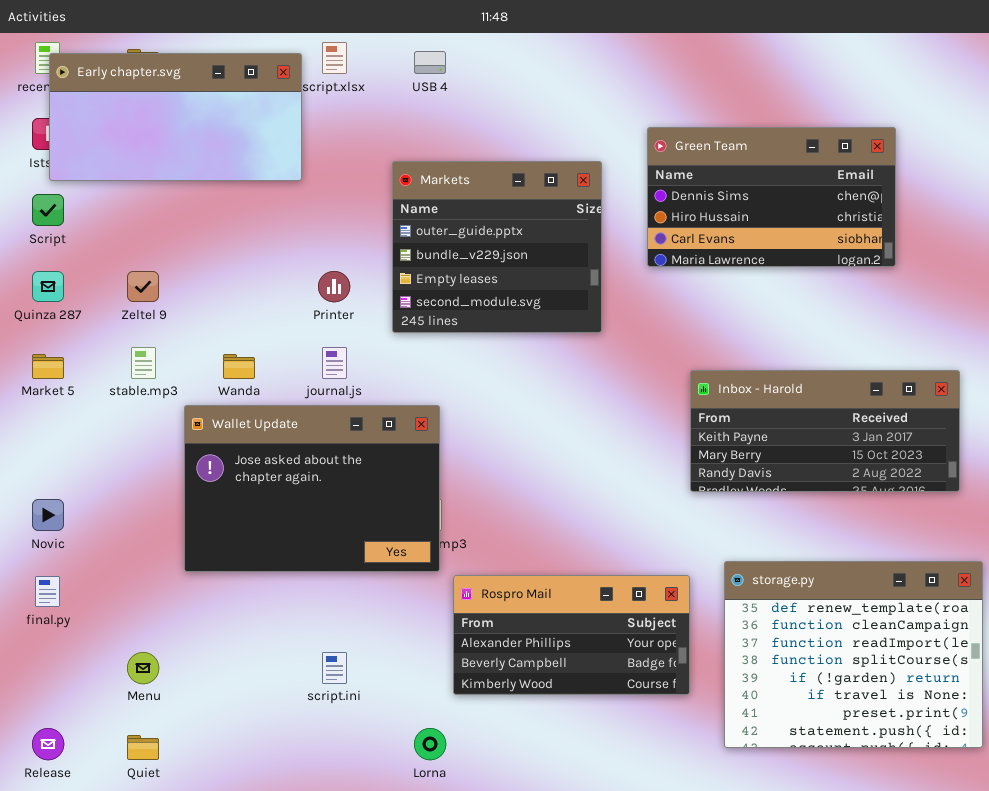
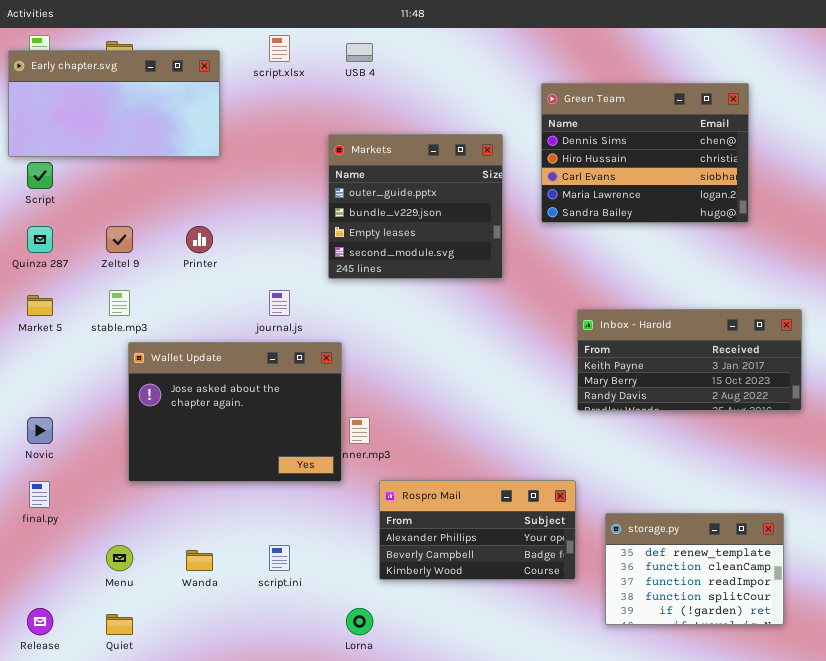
Early chapter.svg: [49,53,302,181] -> [8,50,220,157], moved
Green Team: [647,127,896,267] -> [541,83,749,223], resized
Printer: [318,271,350,302] -> [186,226,213,253], moved
Wanda: [223,354,255,379] -> [186,550,213,571], moved
Wallet Update: [184,405,440,572] -> [128,342,342,482], moved
storage.py: [724,561,983,748] -> [605,513,784,625], resized

